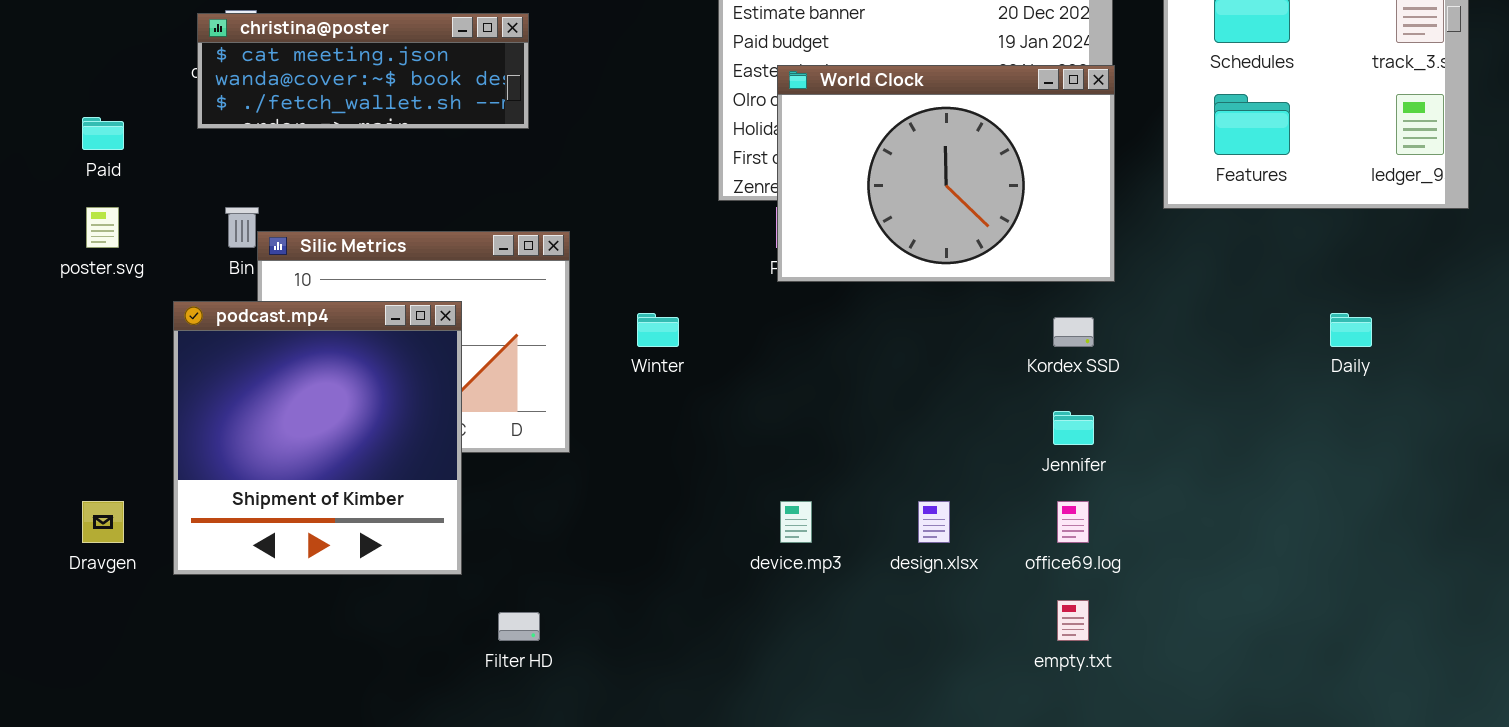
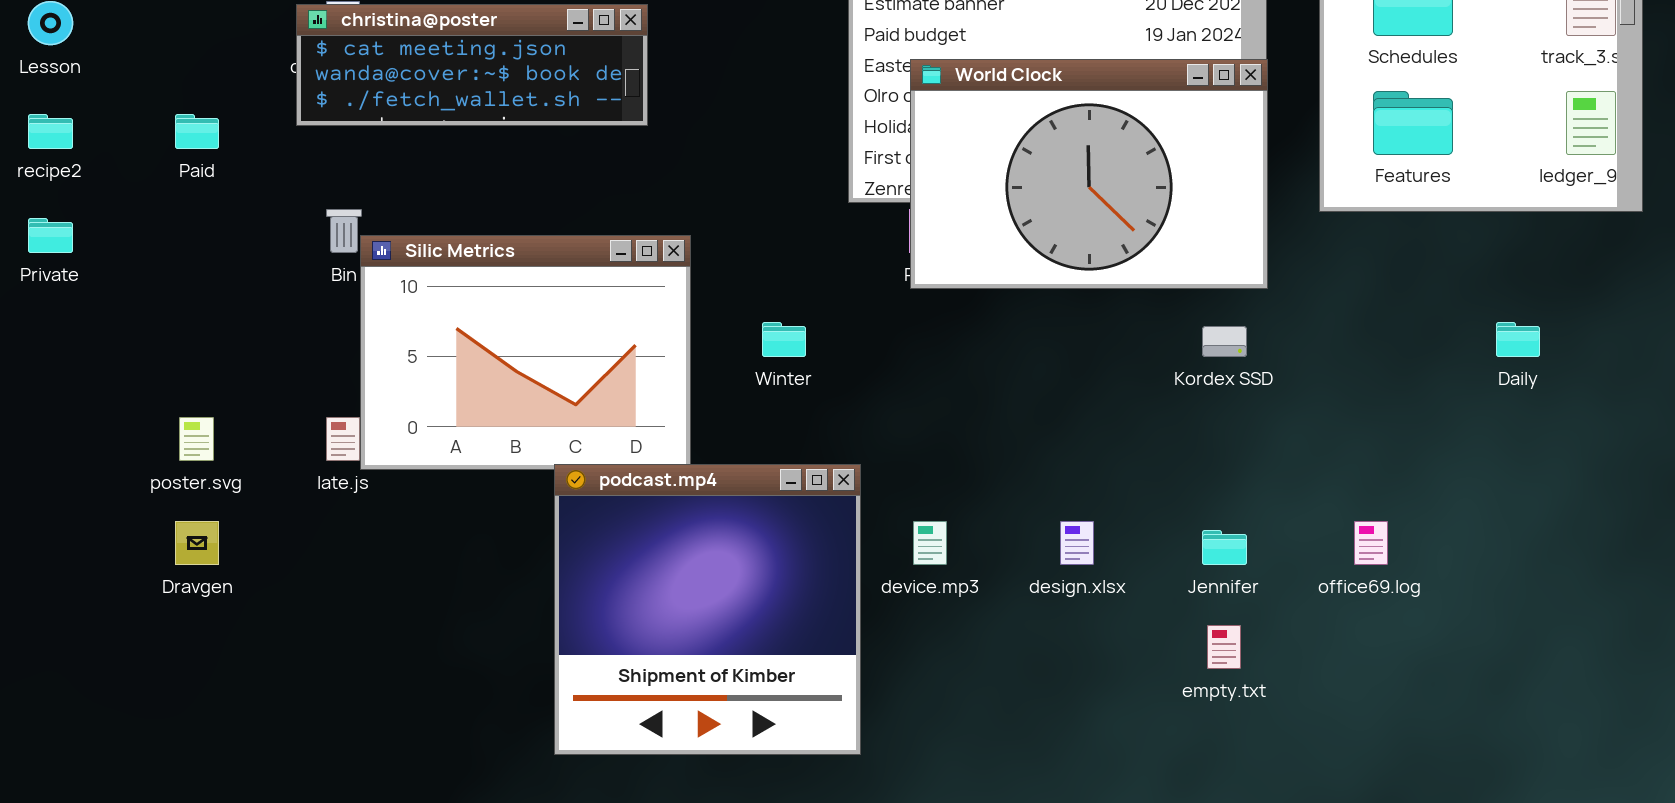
poster.svg: [86,207,119,248] -> [179,417,214,461], moved
podcast.mp4: [173,301,462,575] -> [554,464,861,755], moved
Jennifer: [1053,411,1094,445] -> [1202,530,1247,565], moved
office69.log: [1057,501,1089,543] -> [1354,521,1388,565], moved

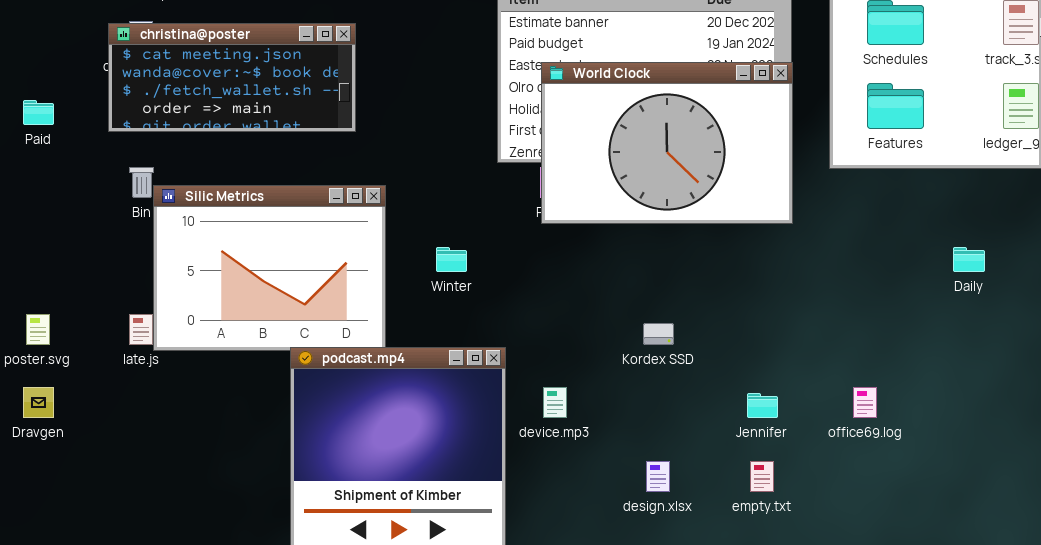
christina@poster: [296,4,648,126] -> [108,23,356,132], resized
Kordex SSD: [1202,326,1247,357] -> [643,323,674,345], moved
design.xlsx: [1060,521,1094,565] -> [646,461,670,492], moved

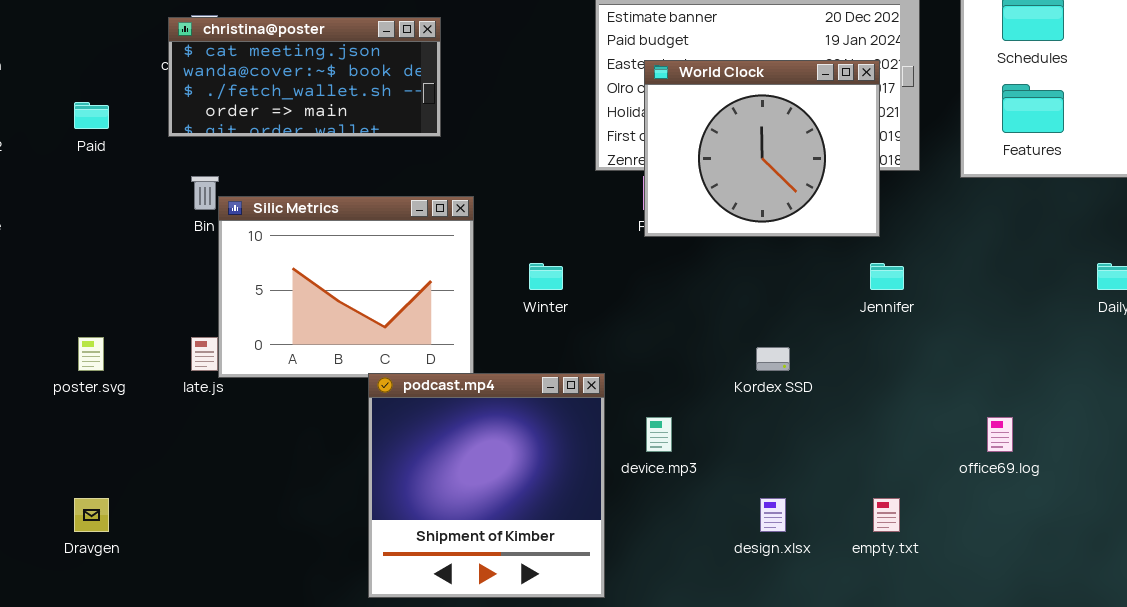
World Clock: [541,62,793,224] -> [644,60,880,237], resized
Dravgen: [23,387,54,418] -> [74,498,109,532], moved
Jennifer: [747,393,778,418] -> [870,263,904,290], moved

